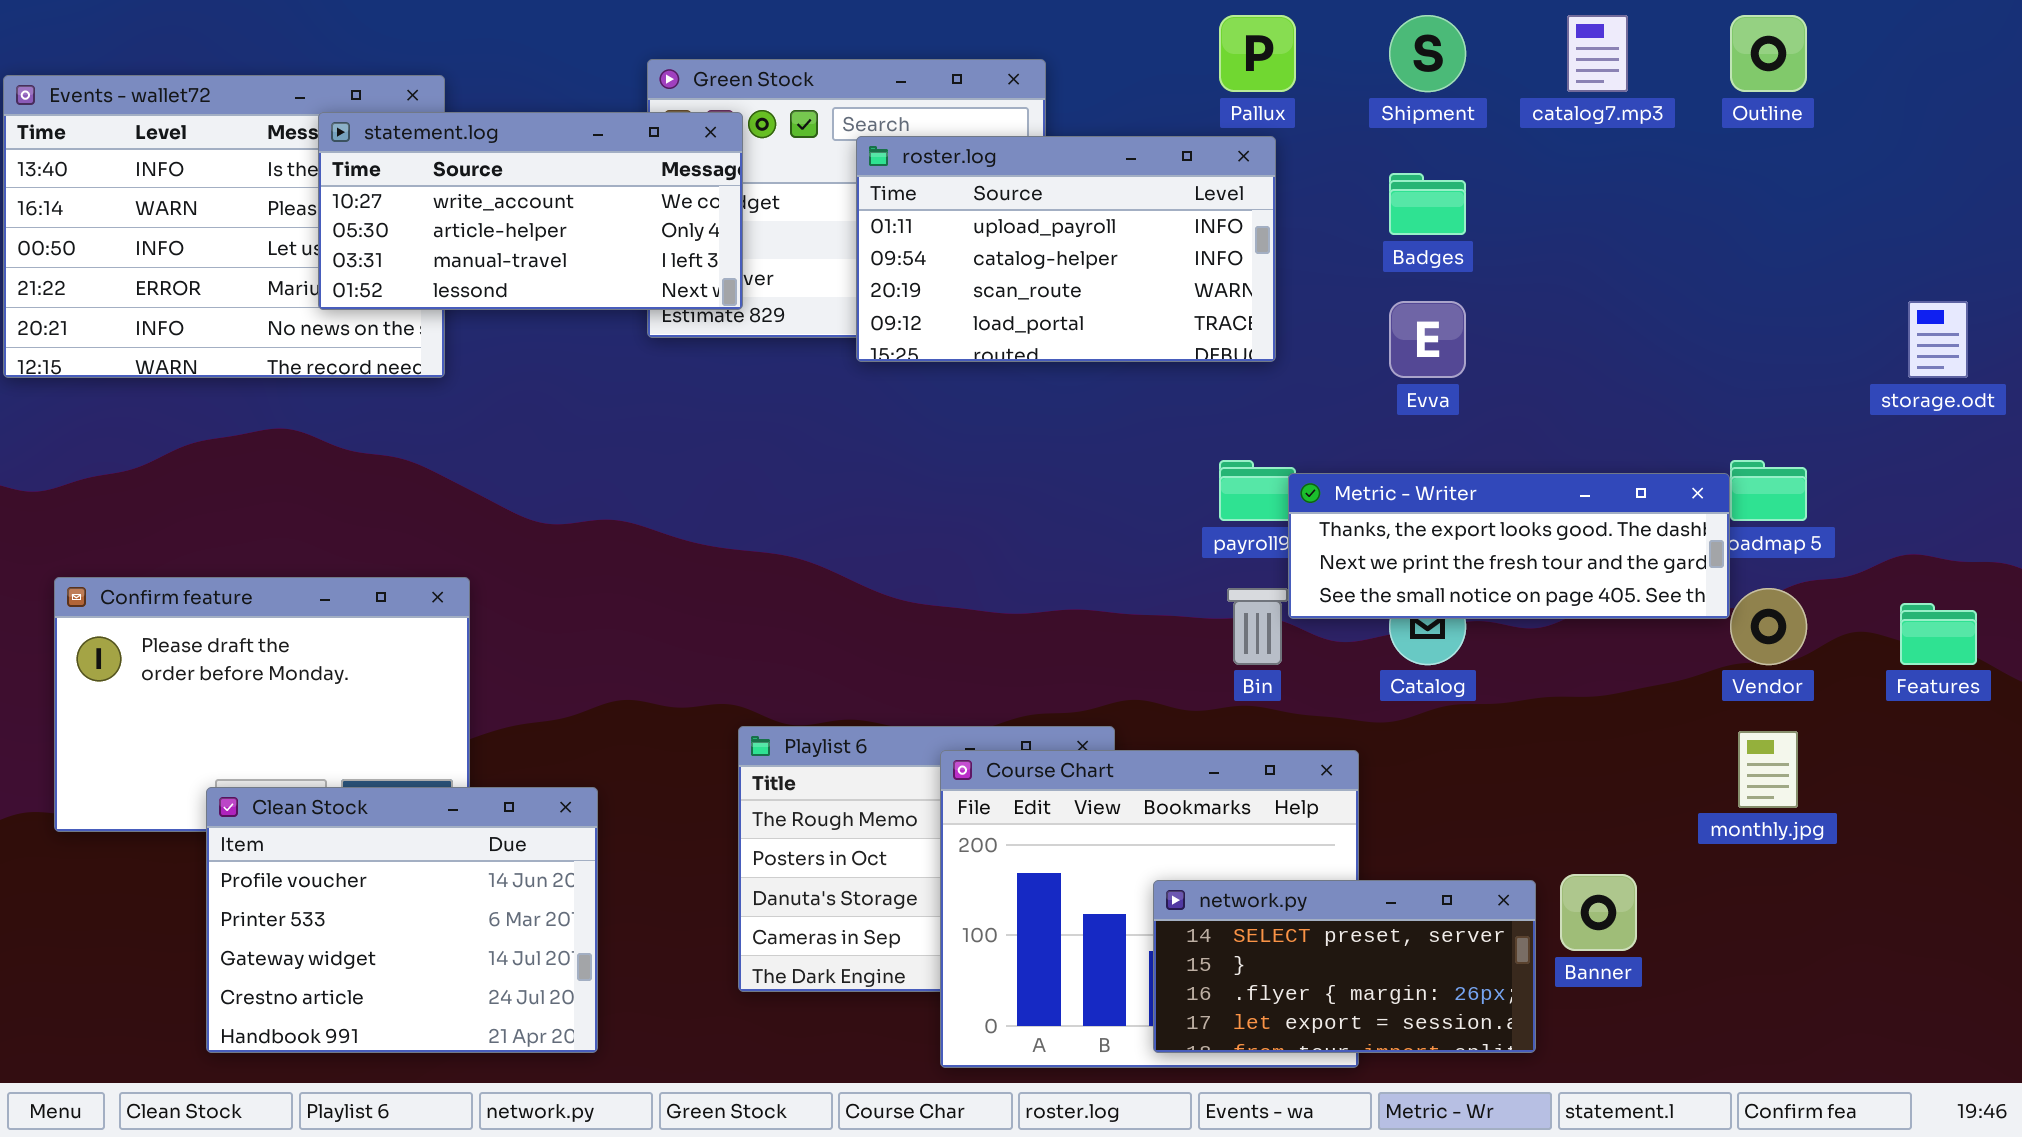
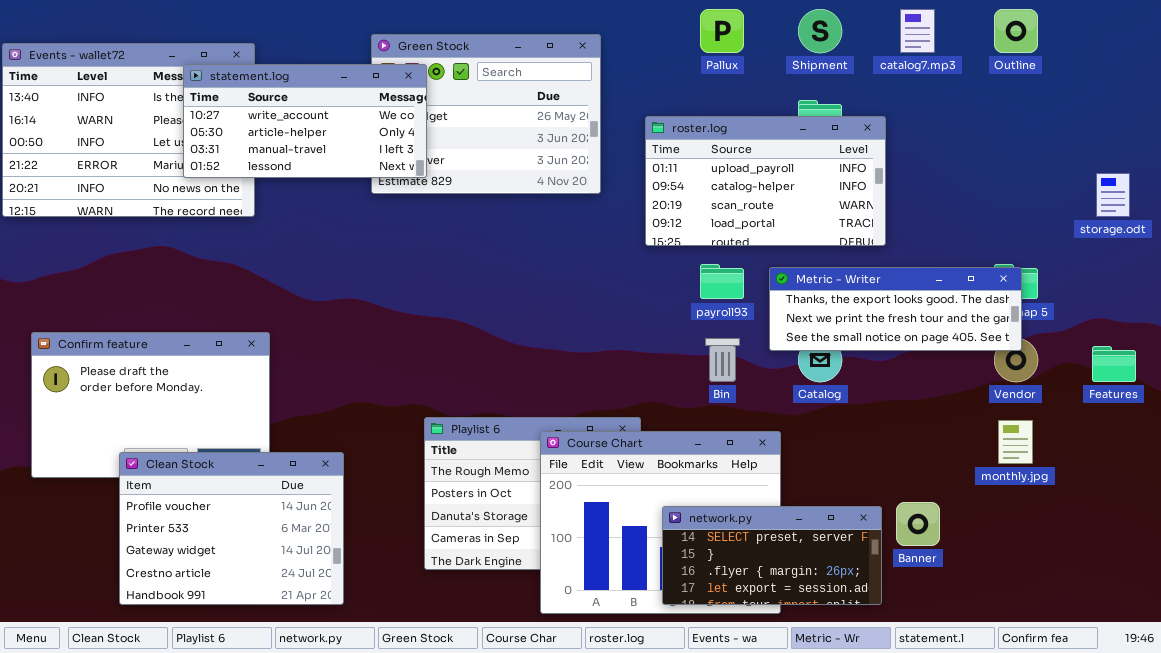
roster.log: [856,136,1276,362] -> [645,116,886,246], moved
Metric - Writer: [1288,473,1730,619] -> [769,267,1022,351], moved

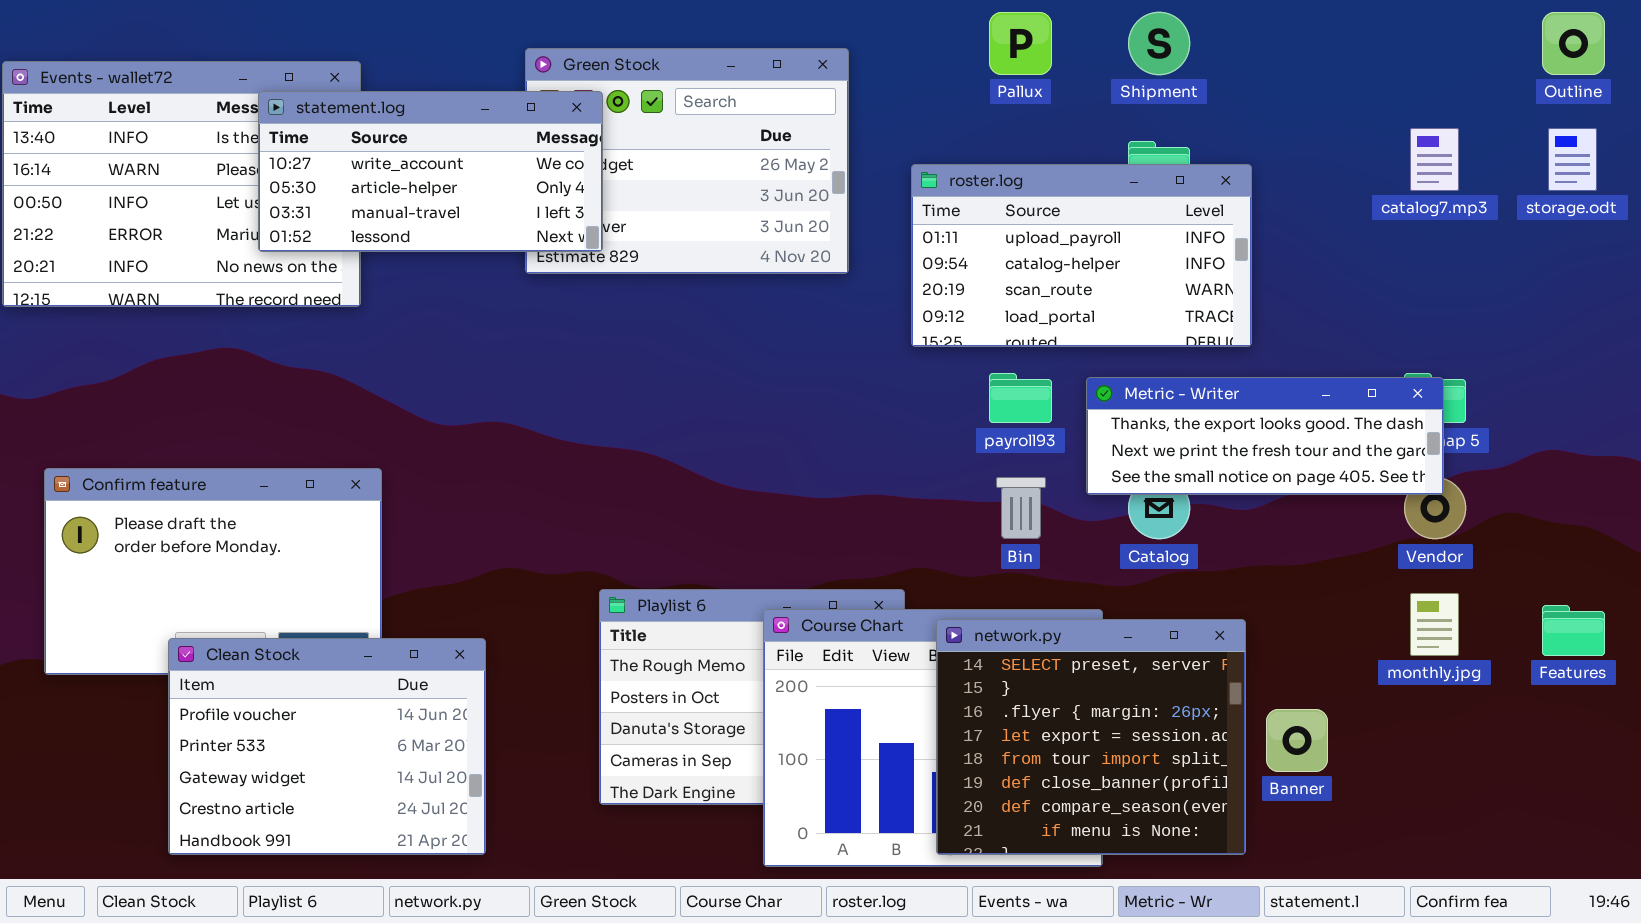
catalog7.mp3: [900,9,935,53] -> [1410,128,1459,191], moved
Outline: [994,9,1038,53] -> [1542,12,1605,75], moved
storage.odt: [1096,173,1130,217] -> [1548,128,1597,191], moved
Features: [1092,346,1136,382] -> [1542,605,1605,656], moved
network.py: [662,506,882,605] -> [936,619,1246,855], resized

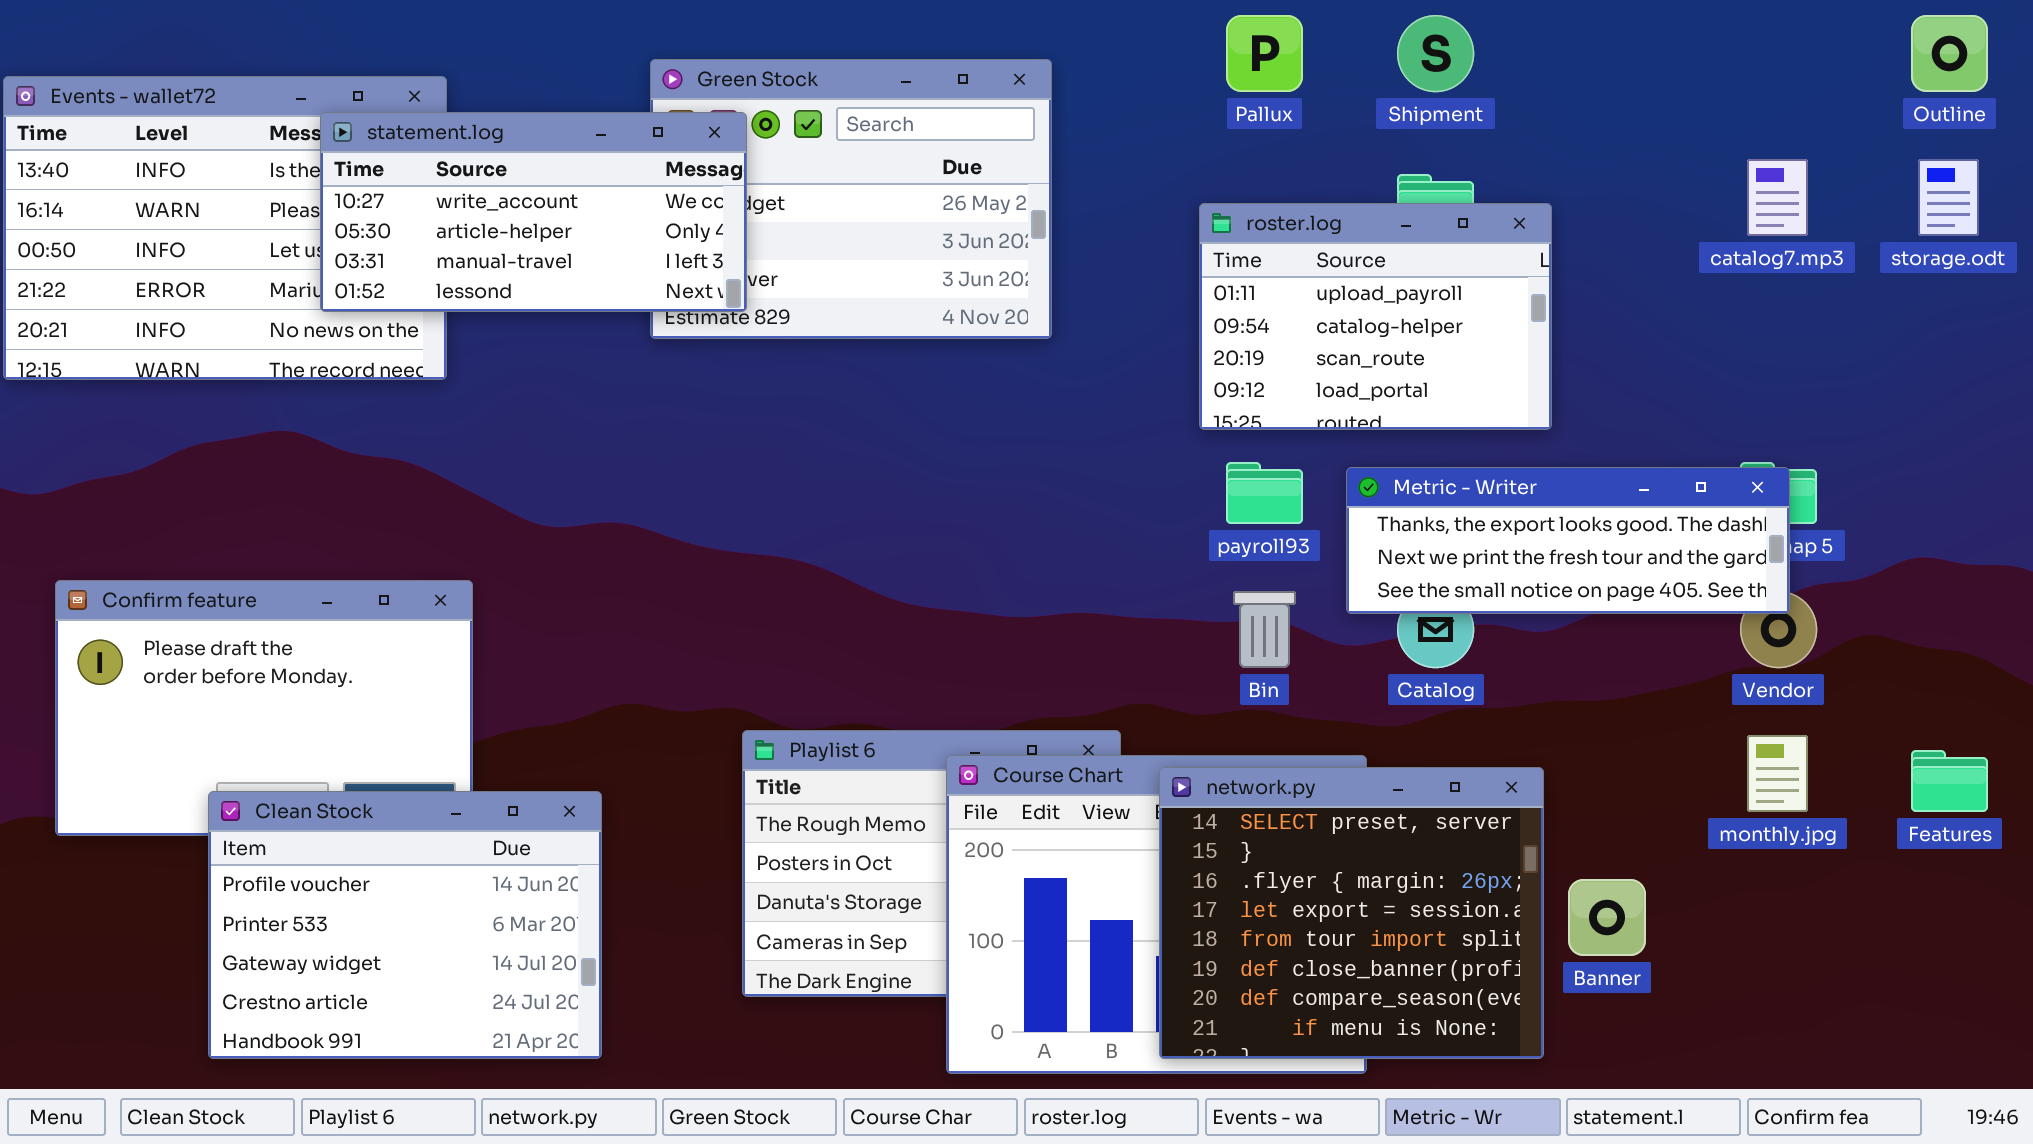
roster.log: [911,164,1252,347] -> [1199,203,1552,430], resized

